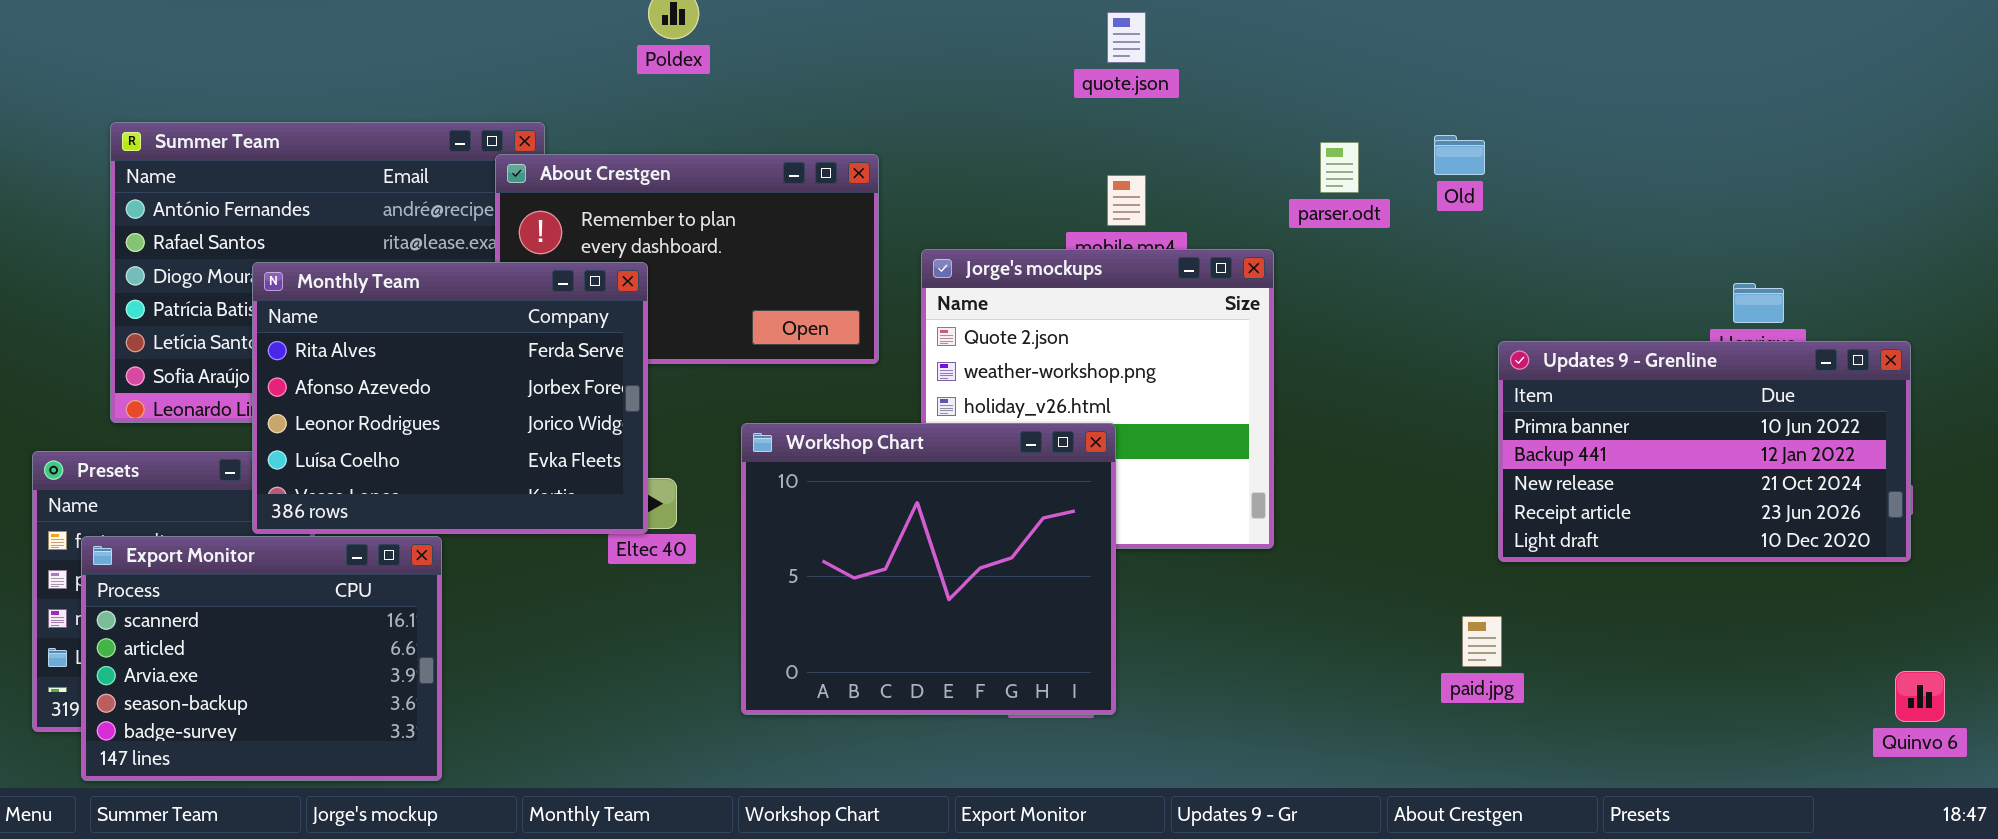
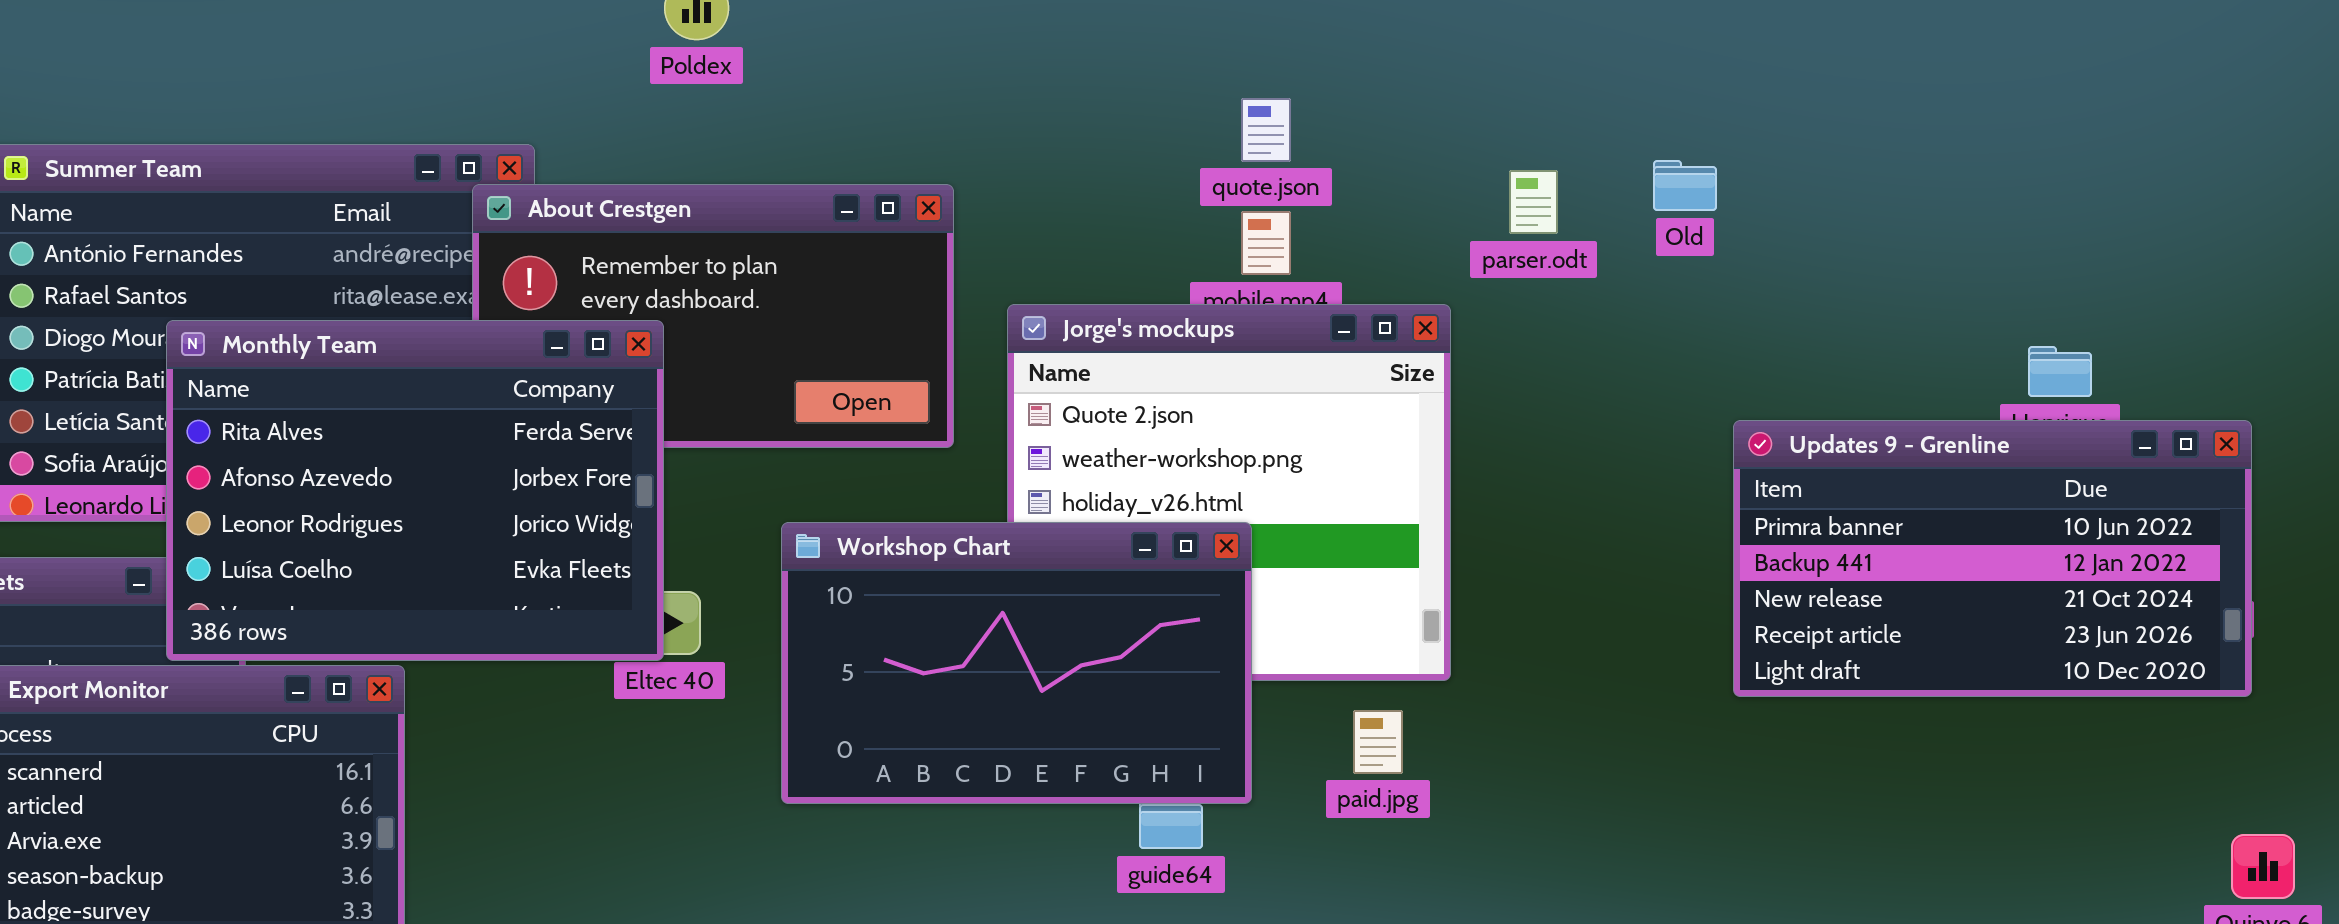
quote.json: [1107,12,1146,63] -> [1241,98,1291,162], moved
Workshop Chart: [741,423,1116,715] -> [781,522,1252,804], resized
paid.jpg: [1462,616,1502,667] -> [1353,710,1403,774], moved

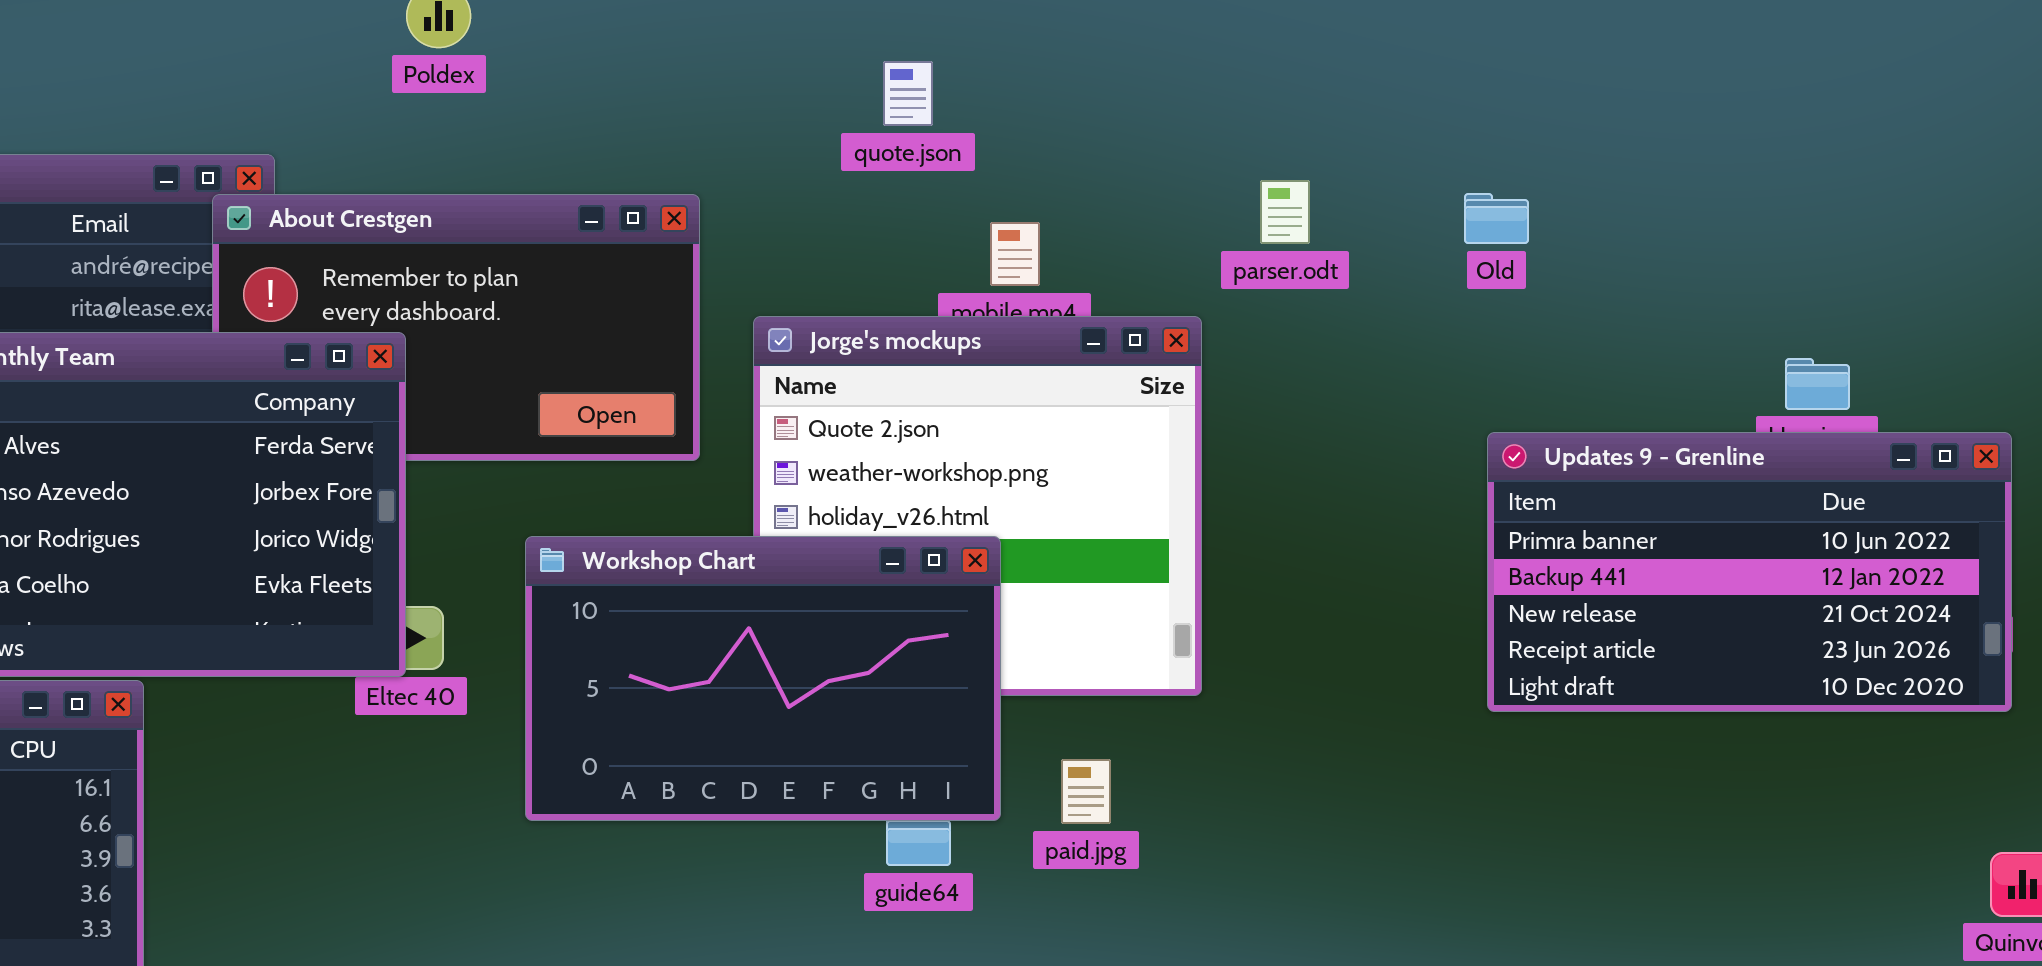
quote.json: [1241,98,1291,162] -> [883,61,933,126], moved
Old: [1653,160,1717,211] -> [1464,193,1529,244], moved
paid.jpg: [1353,710,1403,774] -> [1061,759,1111,824], moved

